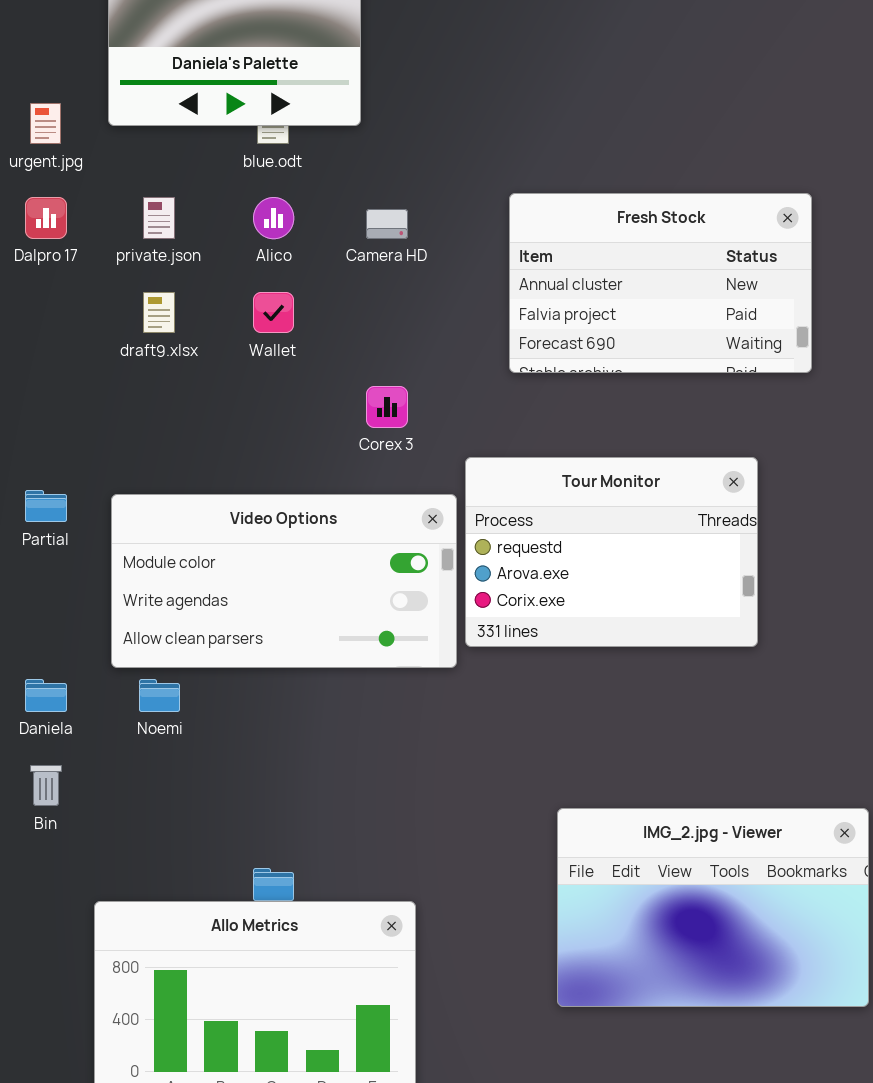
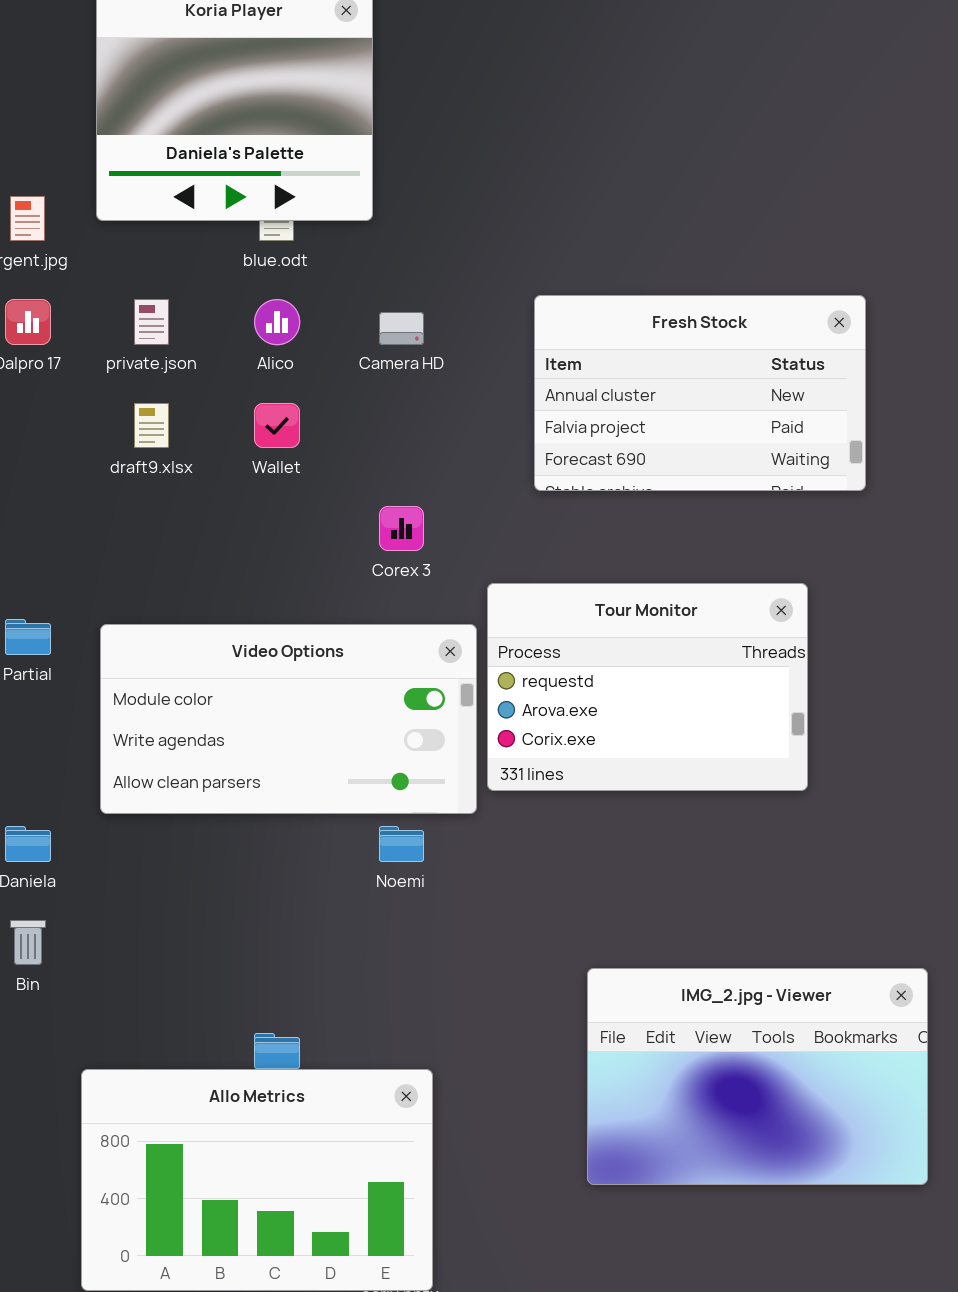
Noemi: [139,679,180,712] -> [379,826,424,862], moved

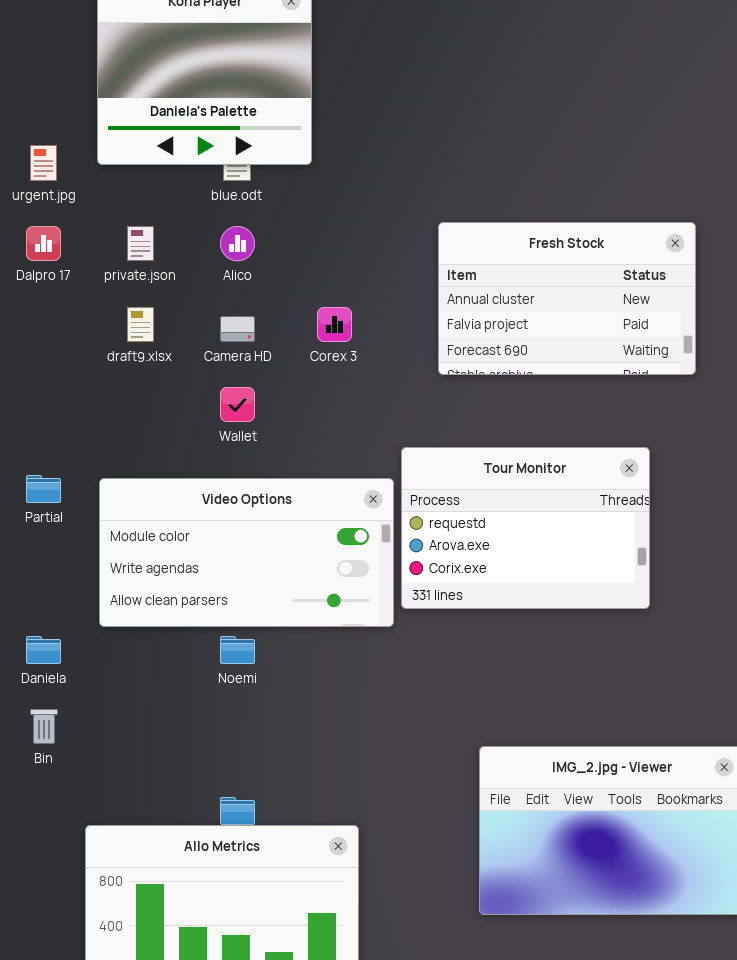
Camera HD: [379,312,424,345] -> [220,316,255,342], moved
Wallet: [254,403,300,448] -> [220,387,255,422], moved
Corex 3: [379,506,424,551] -> [317,307,352,342], moved
Noemi: [379,826,424,862] -> [220,636,255,664], moved

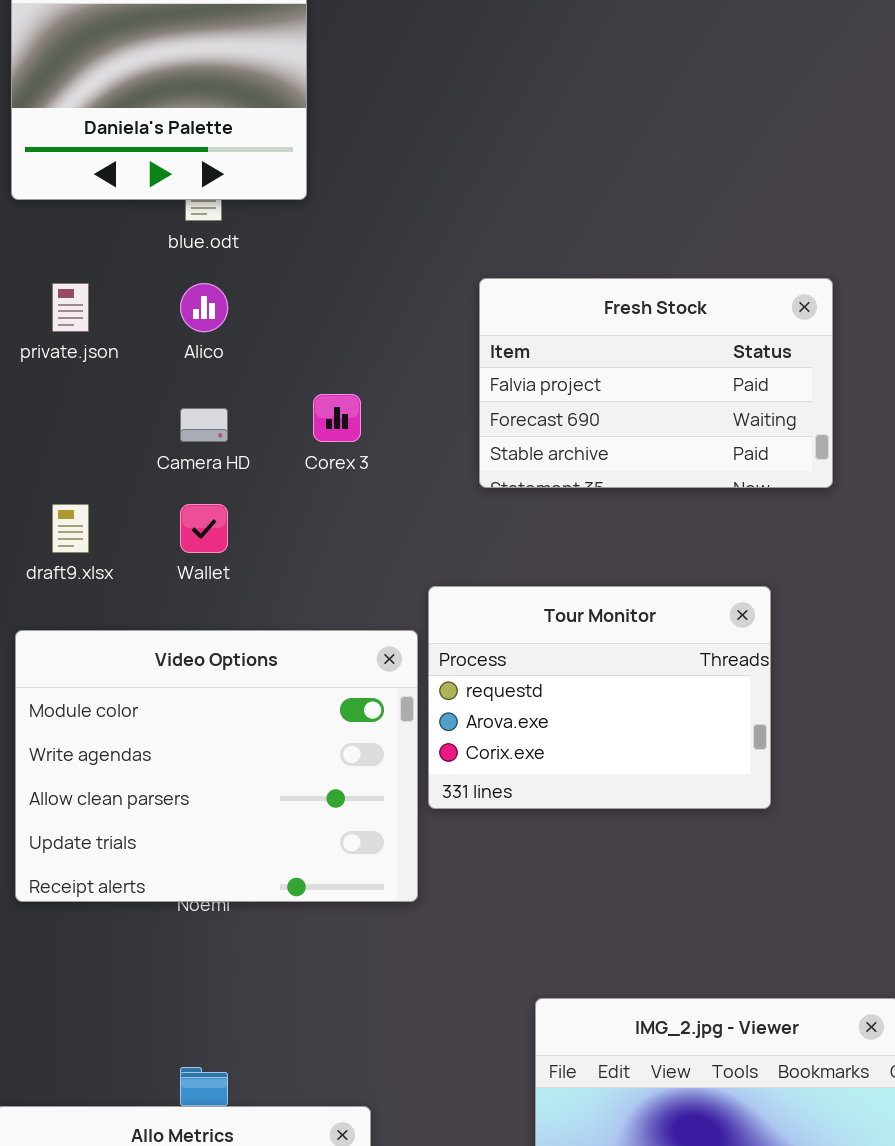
Fresh Stock: [438,222,696,375] -> [479,278,833,488], scrolled down 1 row
draft9.xlsx: [127,307,154,342] -> [52,504,89,553], moved
Video Options: [99,478,394,627] -> [15,630,418,902], resized

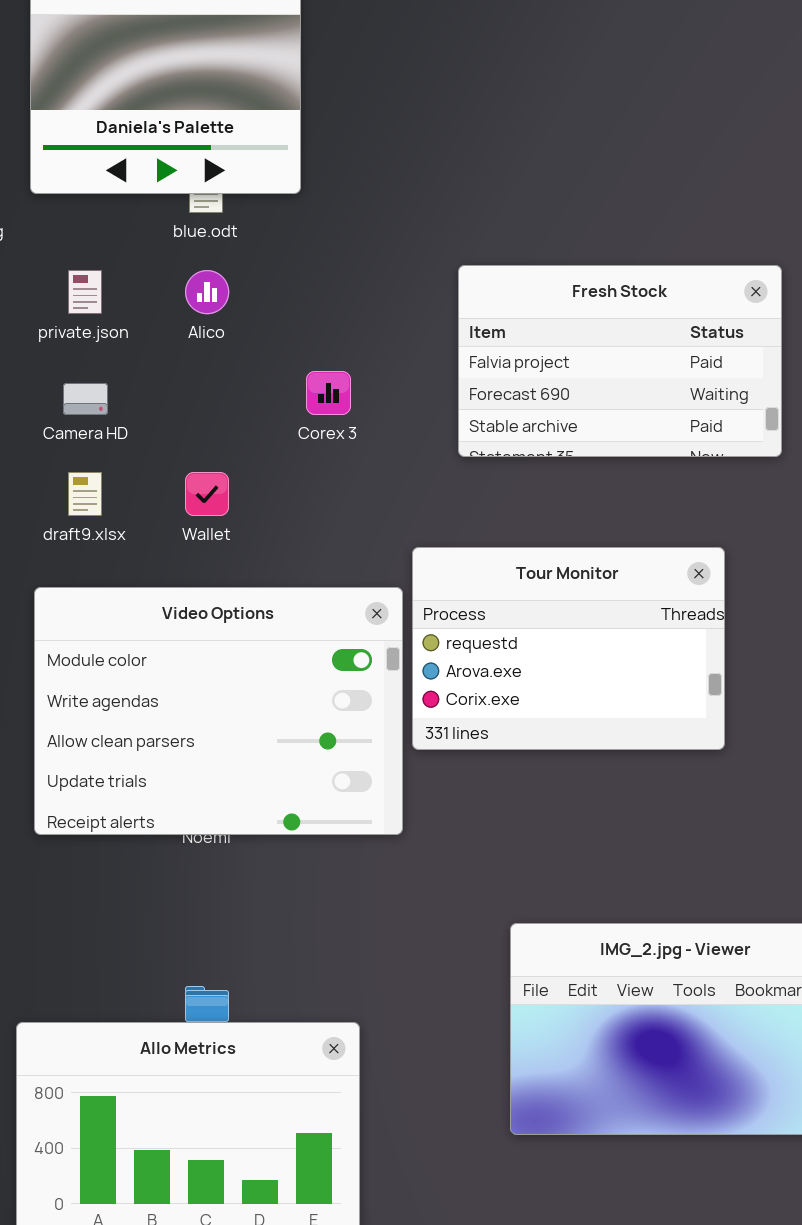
Camera HD: [180,408,228,442] -> [63,383,108,415], moved

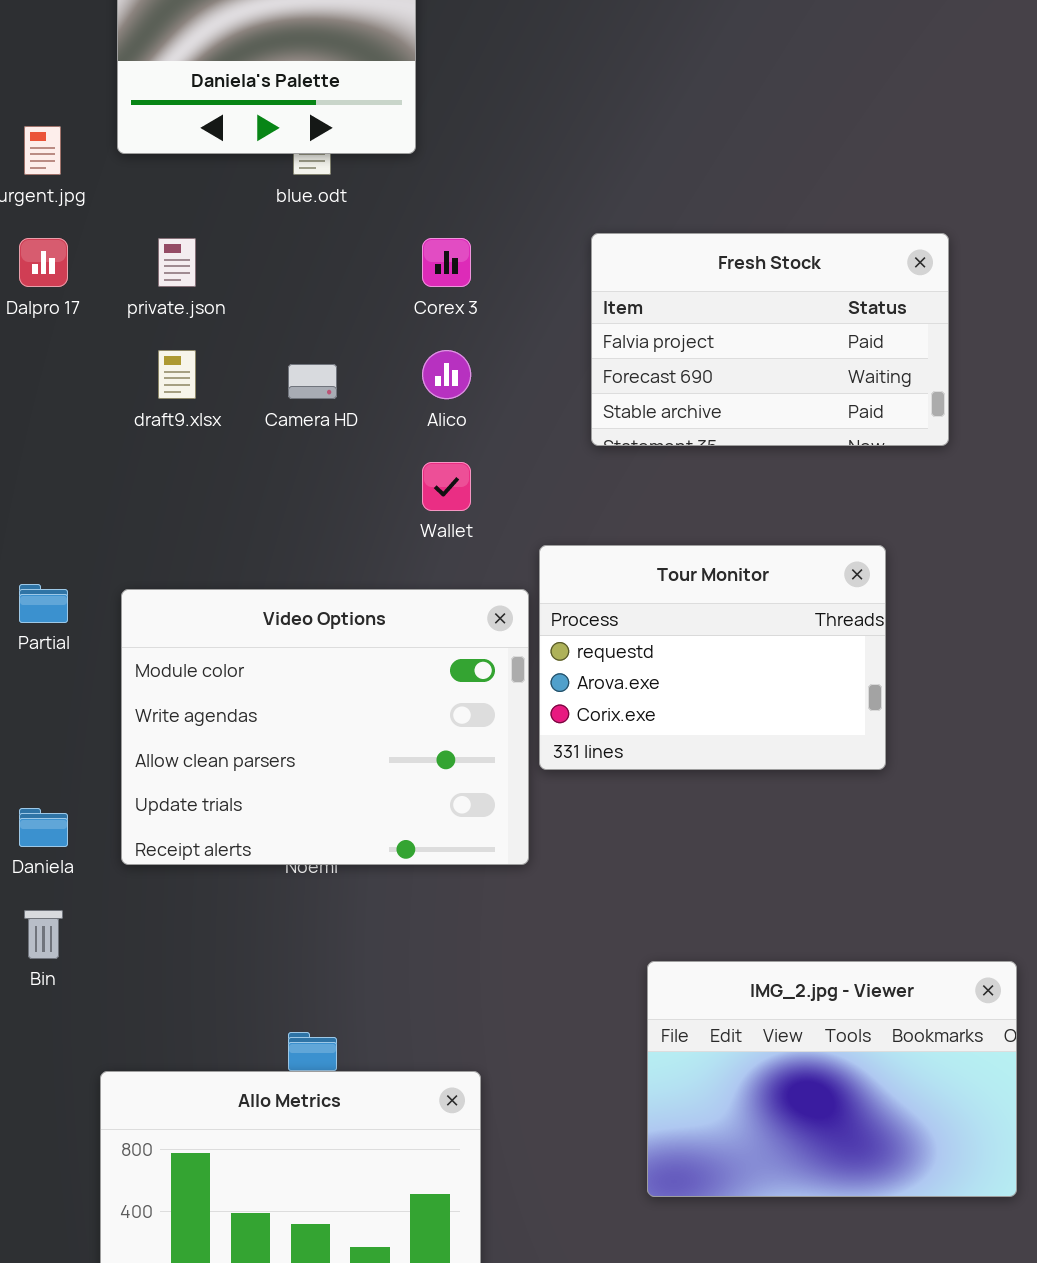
Alico: [185,270,229,314] -> [422,350,471,399], moved
Corex 3: [306,371,351,415] -> [422,238,471,287], moved
Camera HD: [63,383,108,415] -> [288,364,337,399], moved
draft9.xlsx: [68,472,102,516] -> [158,350,196,399], moved
Wallet: [185,472,229,516] -> [422,462,471,511], moved

